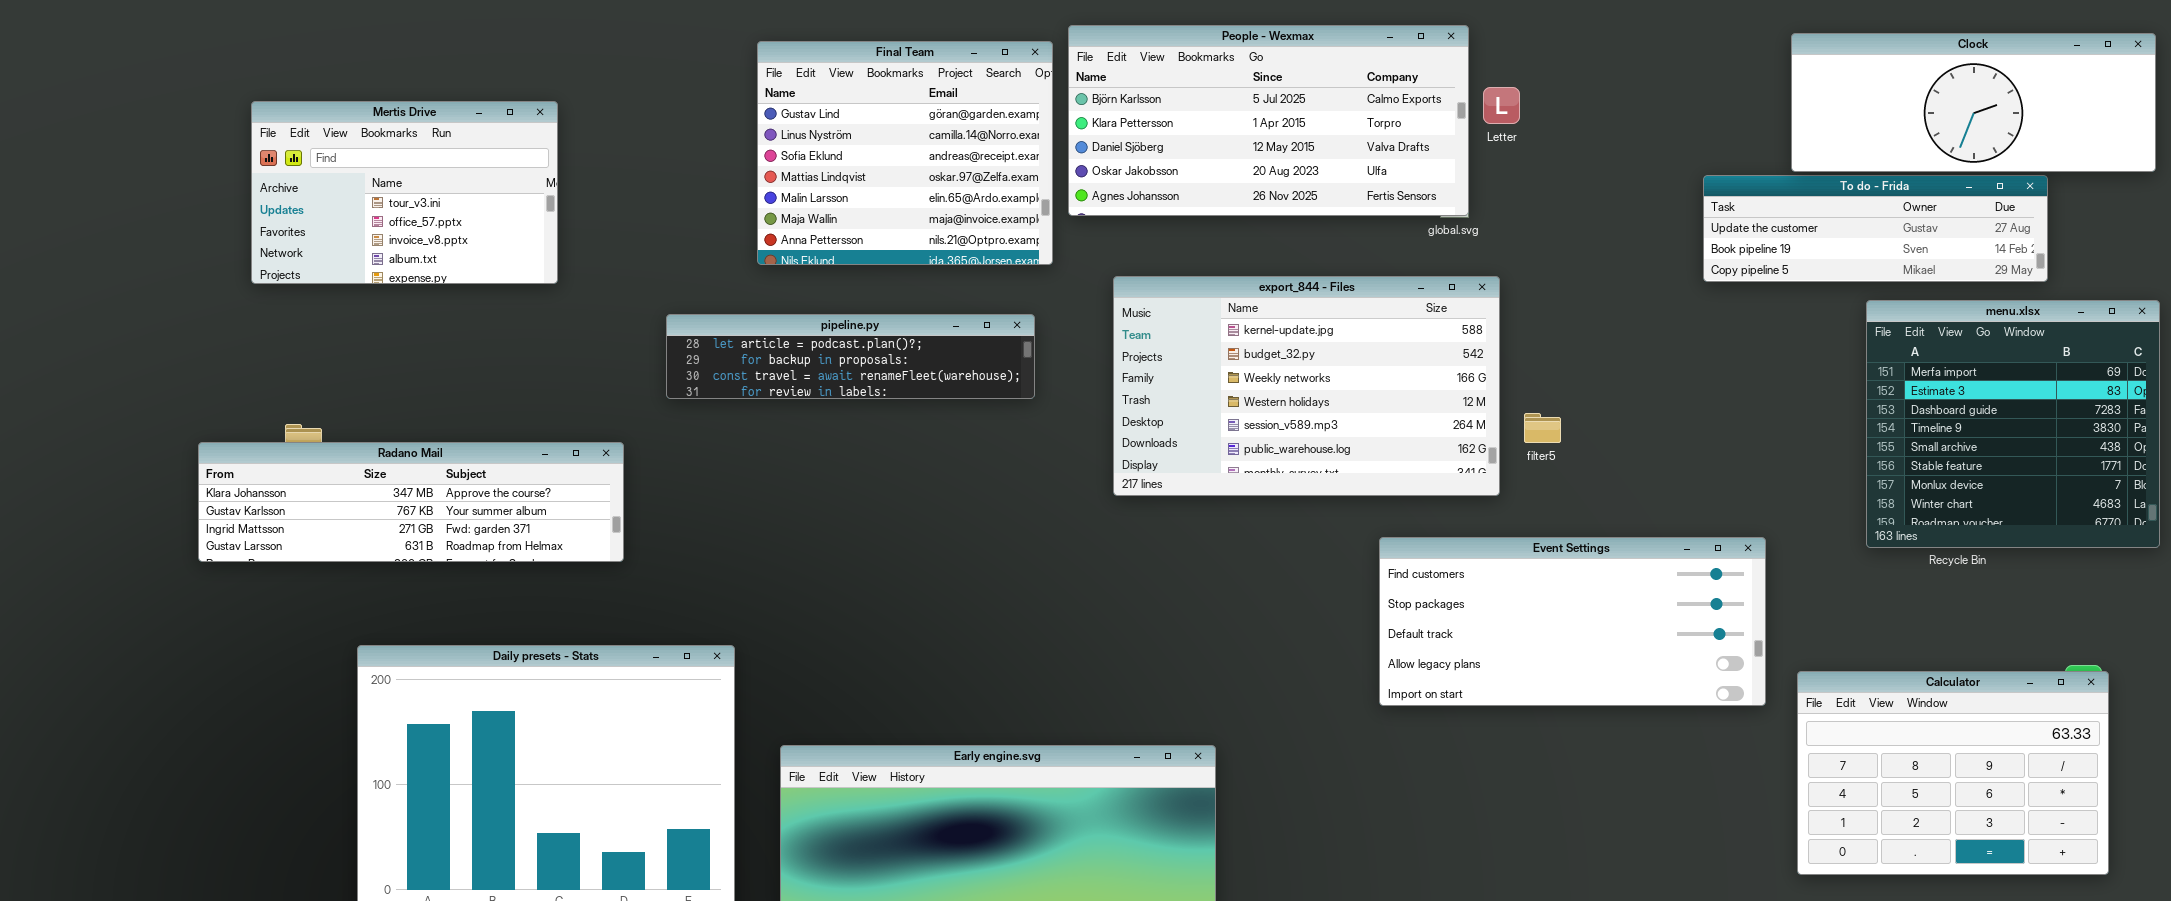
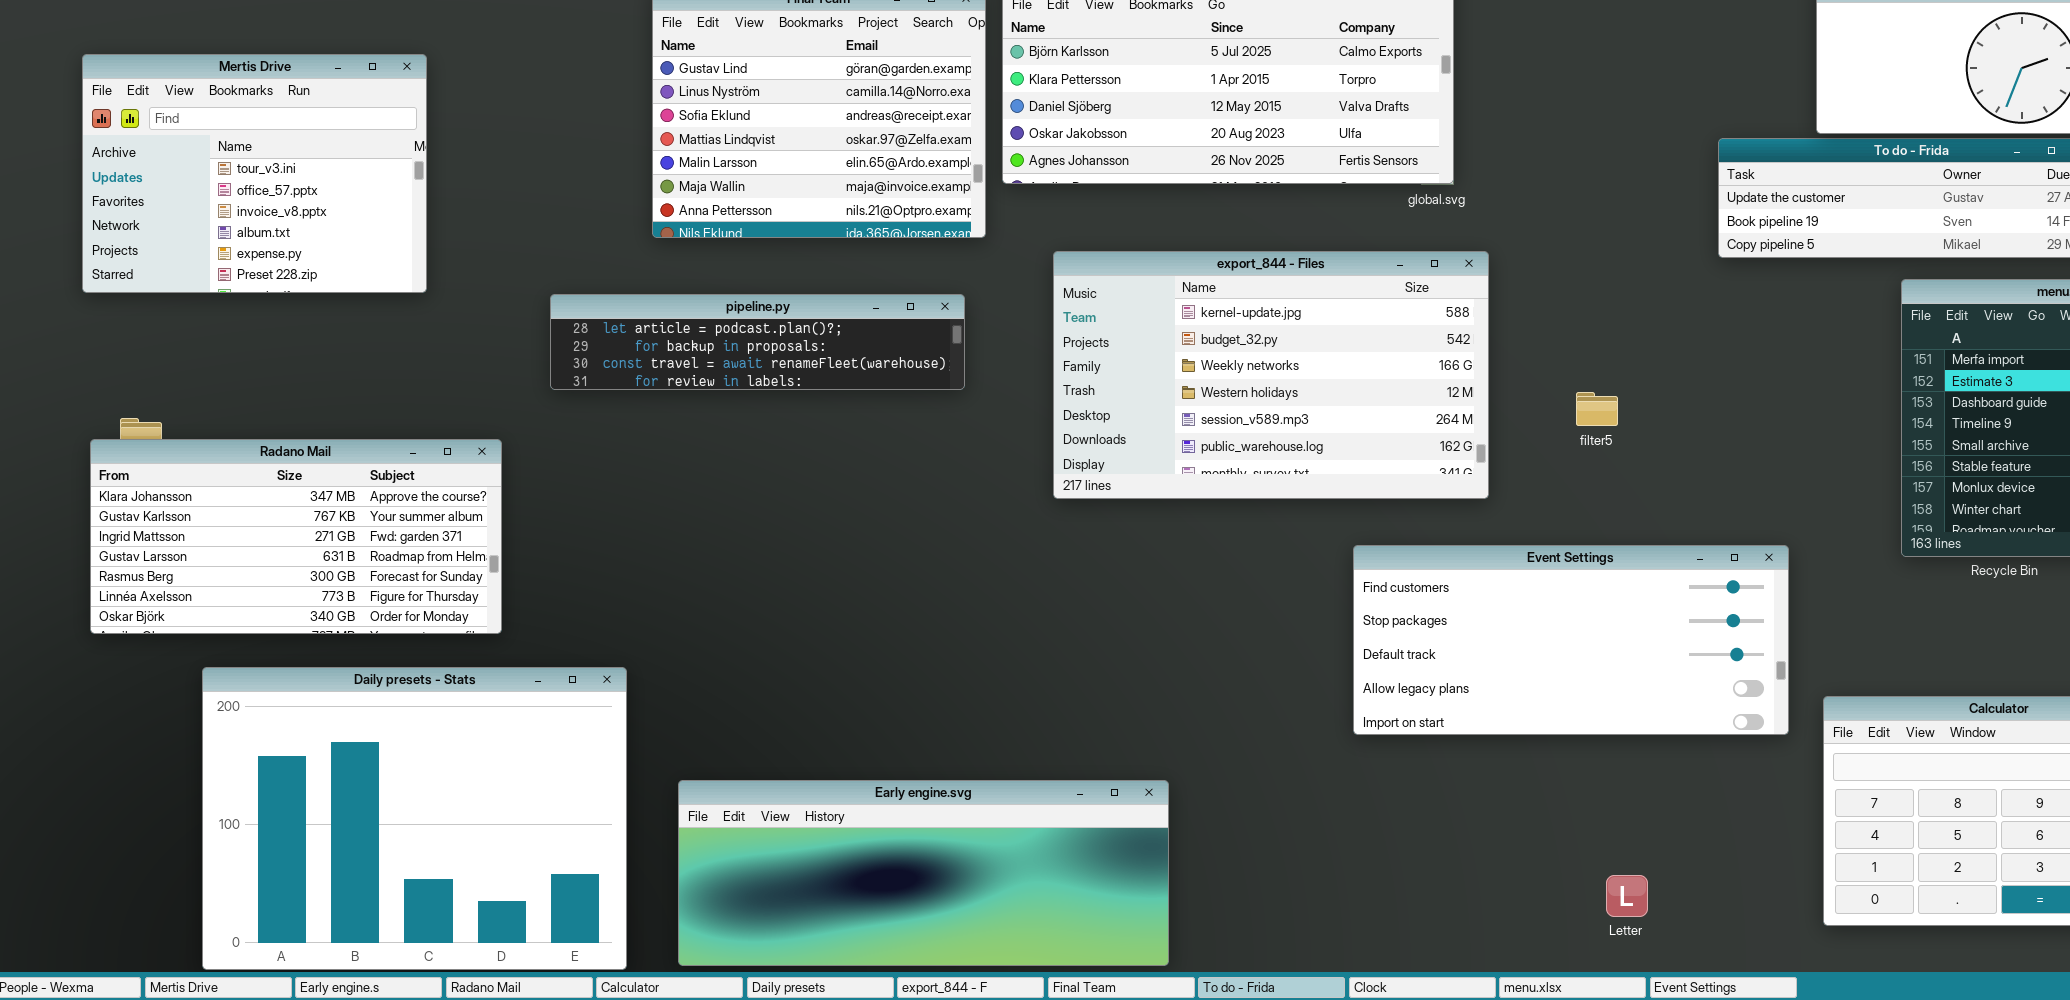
Letter: [1483,87,1520,124] -> [1606,875,1648,917], moved
Mertis Drive: [251,101,558,284] -> [82,54,427,293], resized
filter5: [1524,413,1561,443] -> [1576,392,1618,426], moved
Radano Mail: [198,442,624,562] -> [90,439,502,634], resized

